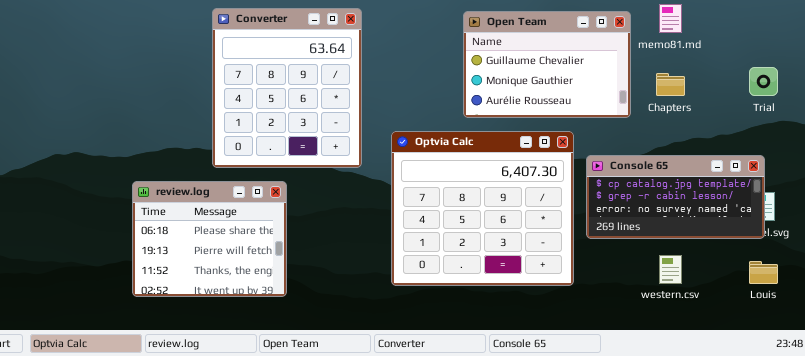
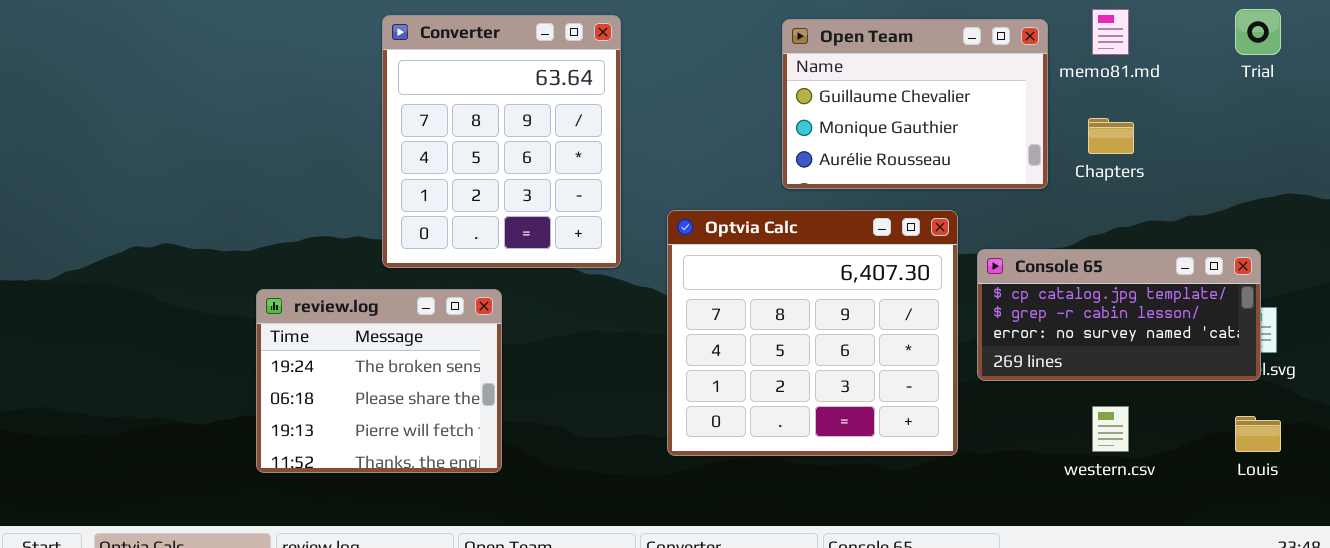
Trial: [749,67,778,96] -> [1235,9,1281,55], moved
review.log: [132,181,287,297] -> [256,289,502,473], scrolled up 1 row

